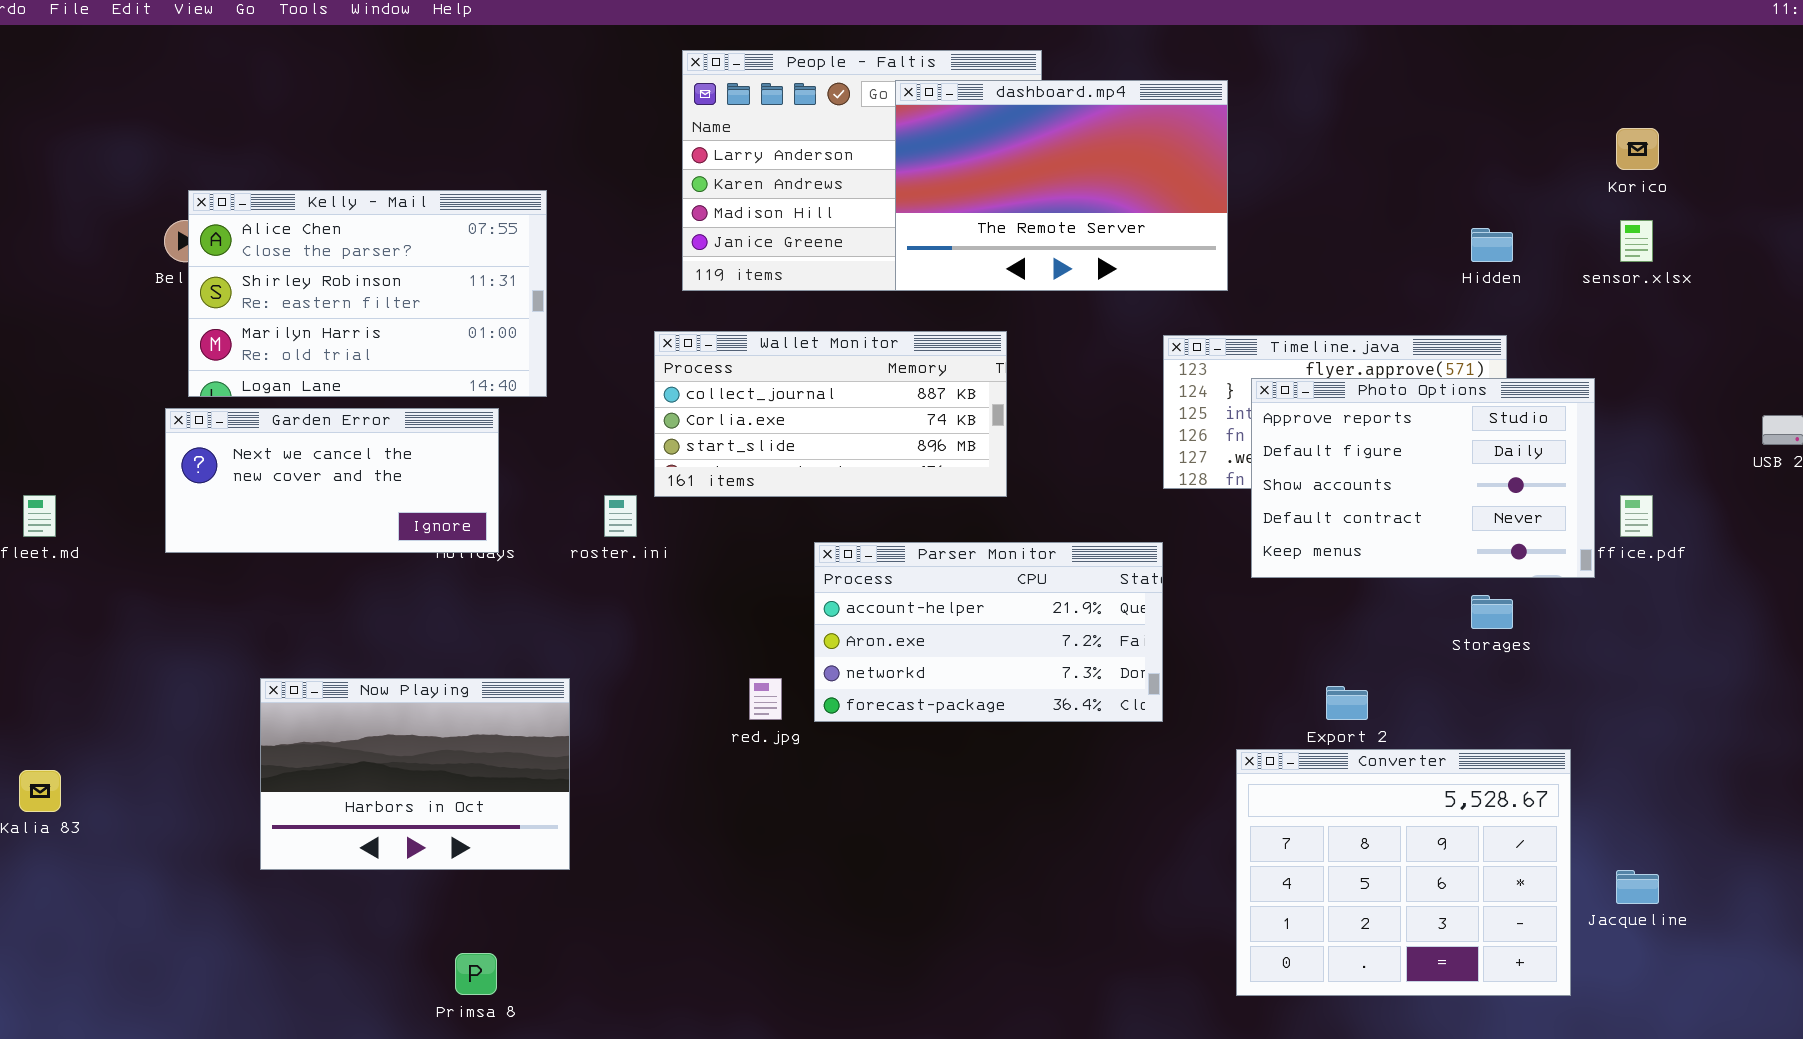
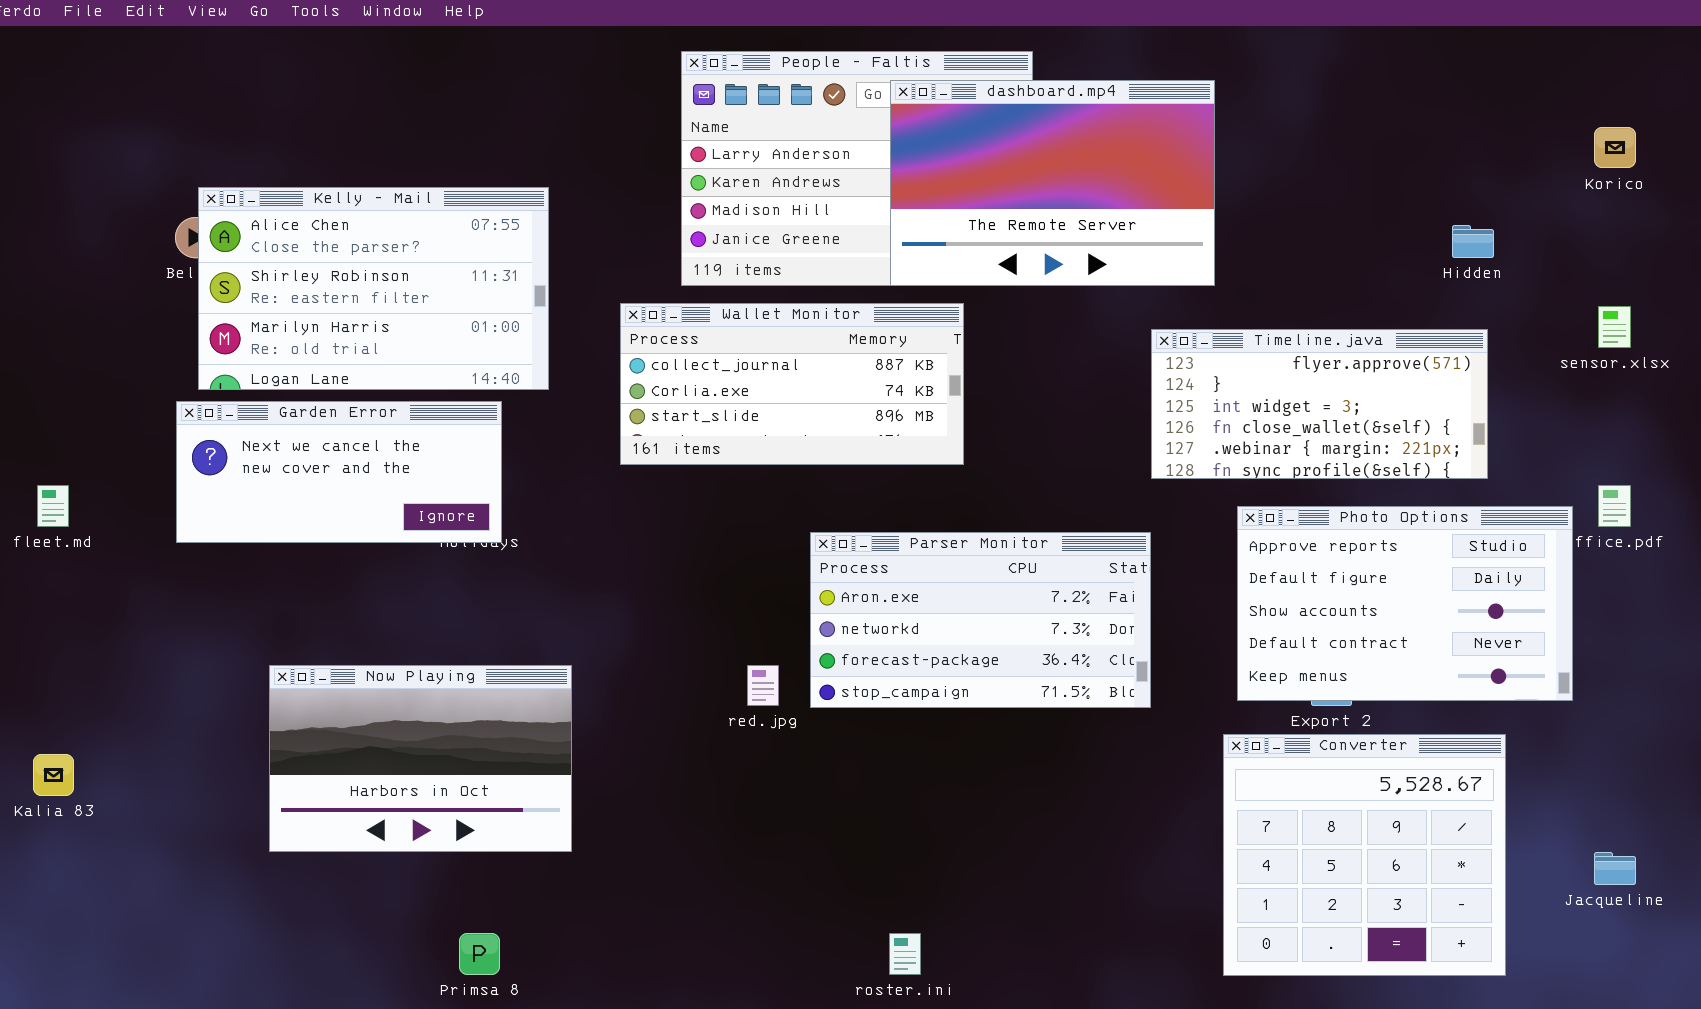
sensor.xlsx: [1620,220,1653,262] -> [1598,306,1631,348], moved
Wallet Monitor: [654,331,1007,497] -> [620,303,964,465], moved
Photo Options: [1251,378,1595,578] -> [1237,506,1573,701], moved
roster.ini: [604,495,637,537] -> [889,933,921,975], moved
Parser Monitor: [814,542,1163,722] -> [810,532,1151,708], scrolled down 1 row
Converter: [1236,749,1571,996] -> [1223,734,1506,976], resized

